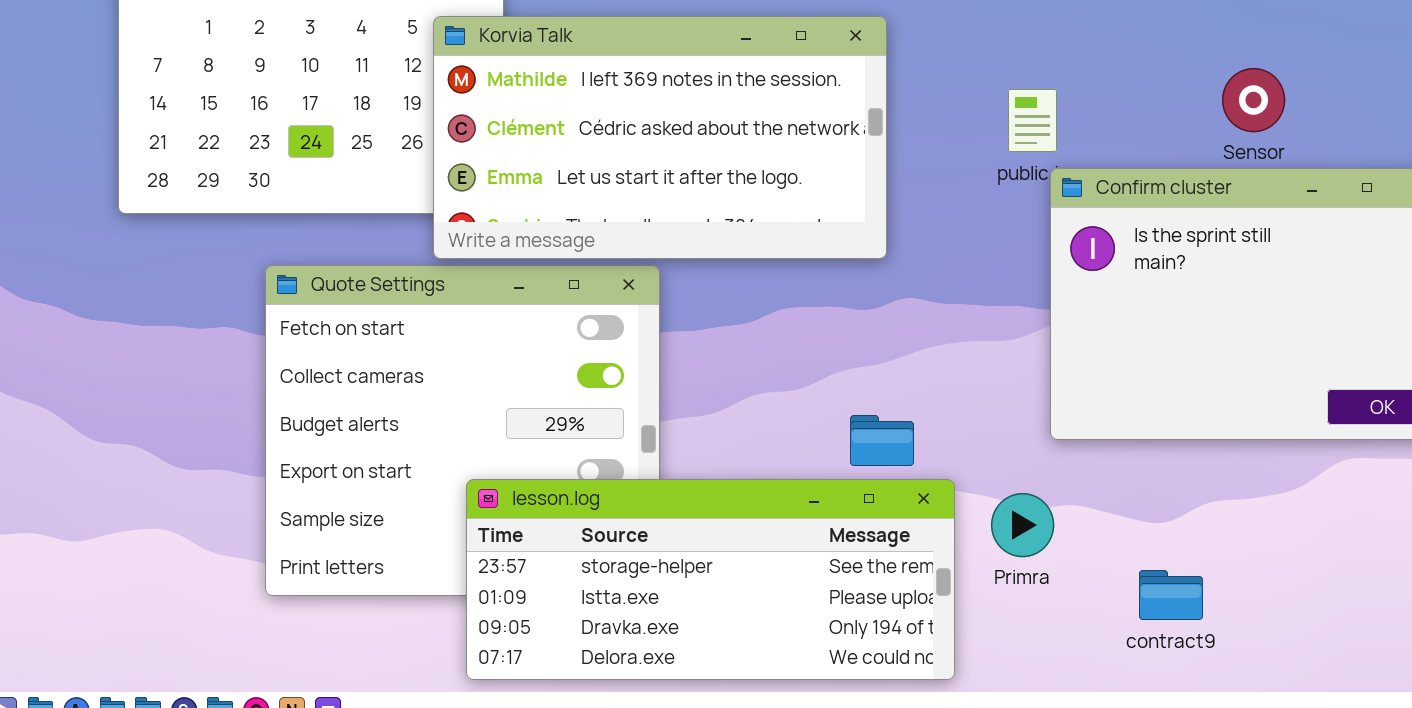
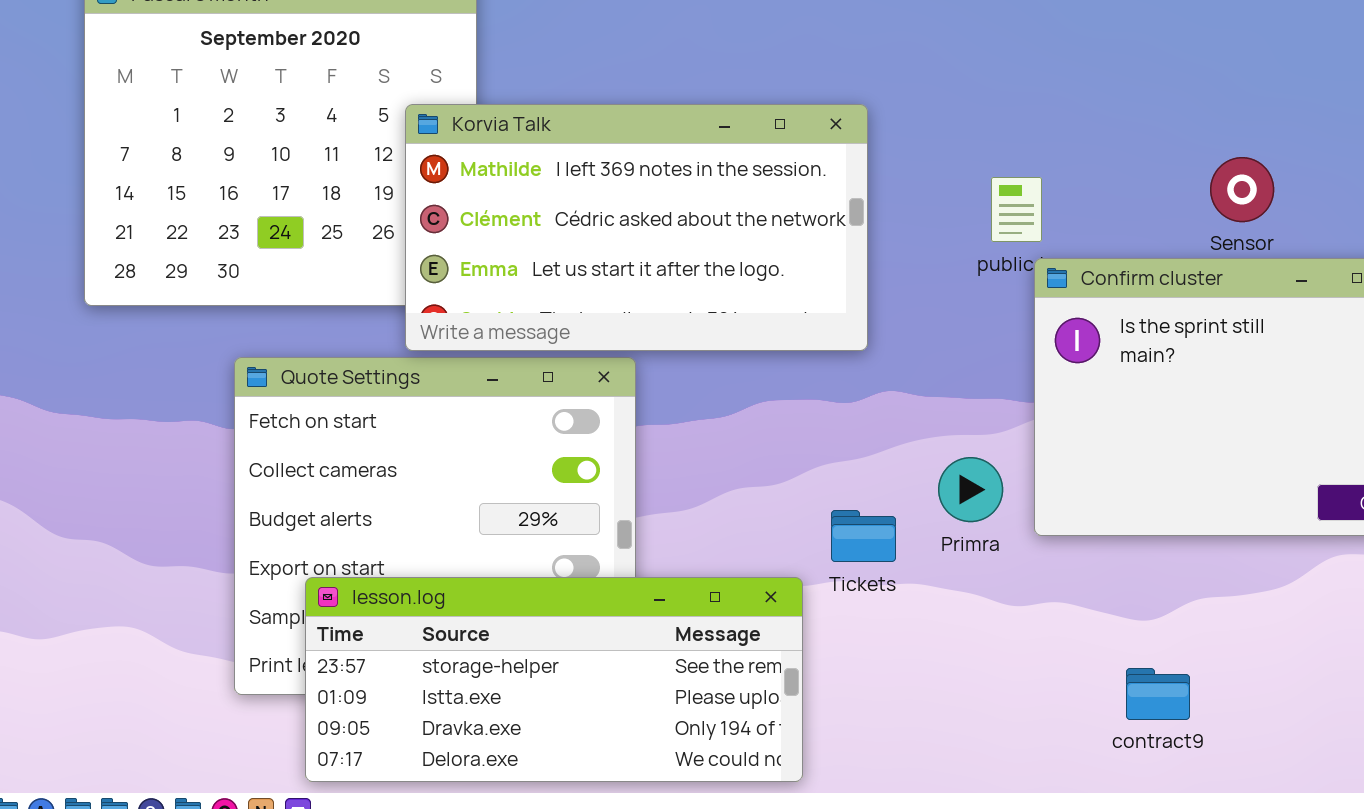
lesson.log: [466,479,955,680] -> [305,577,803,782], moved
Primra: [991,493,1054,557] -> [938,457,1003,522], moved

